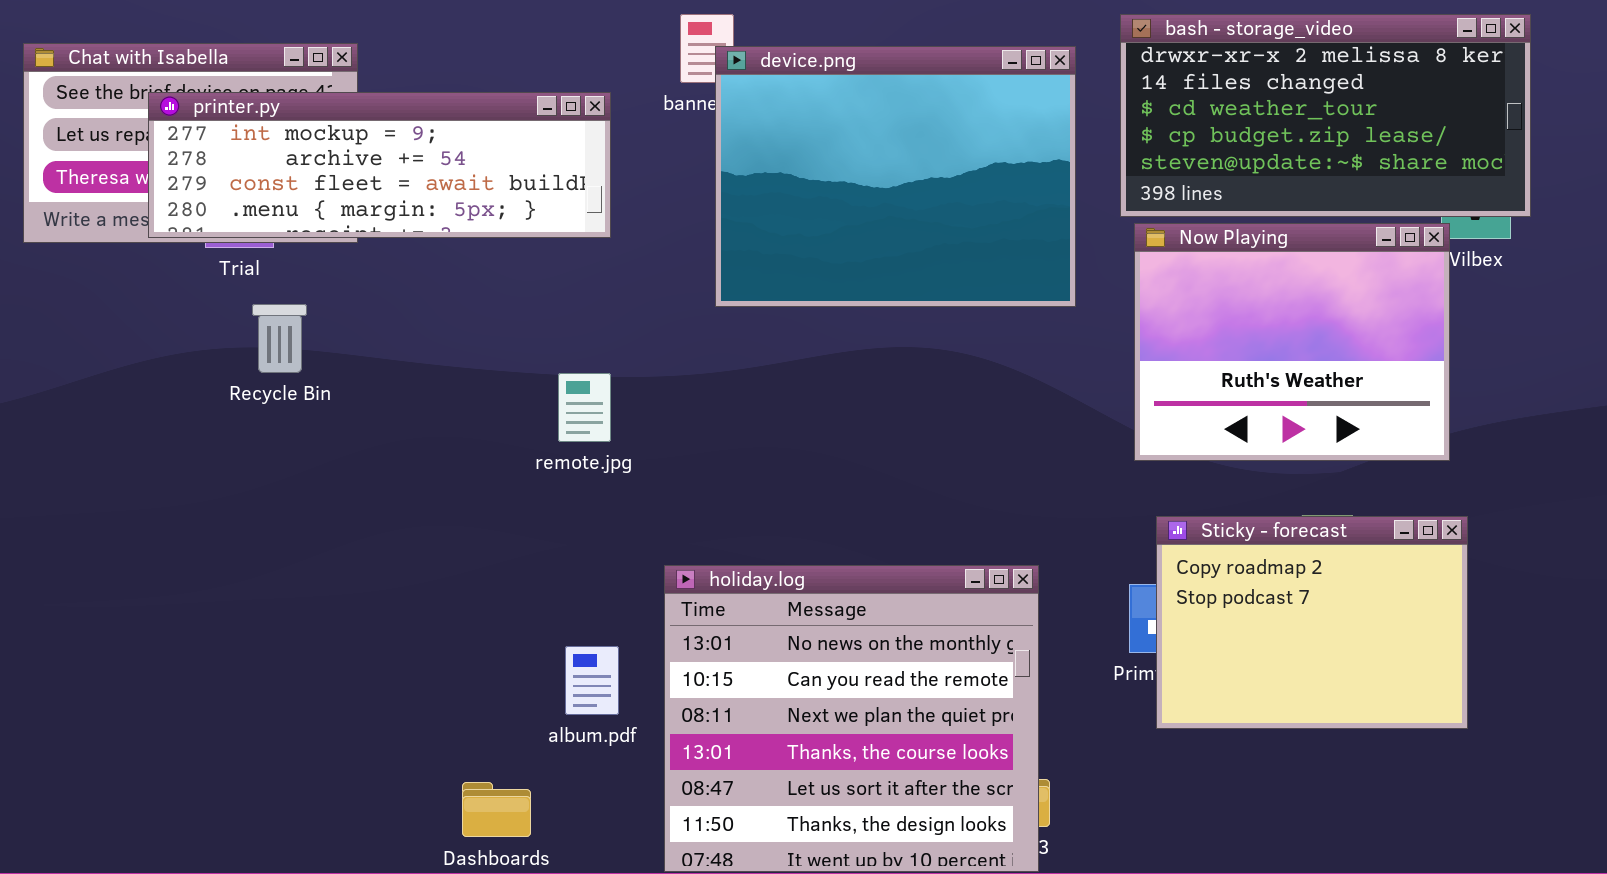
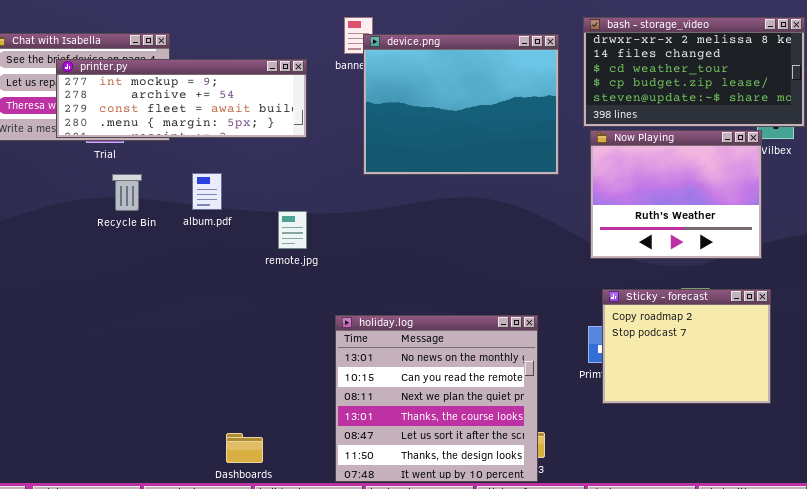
album.pdf: [565,646,619,715] -> [192,173,222,210], moved

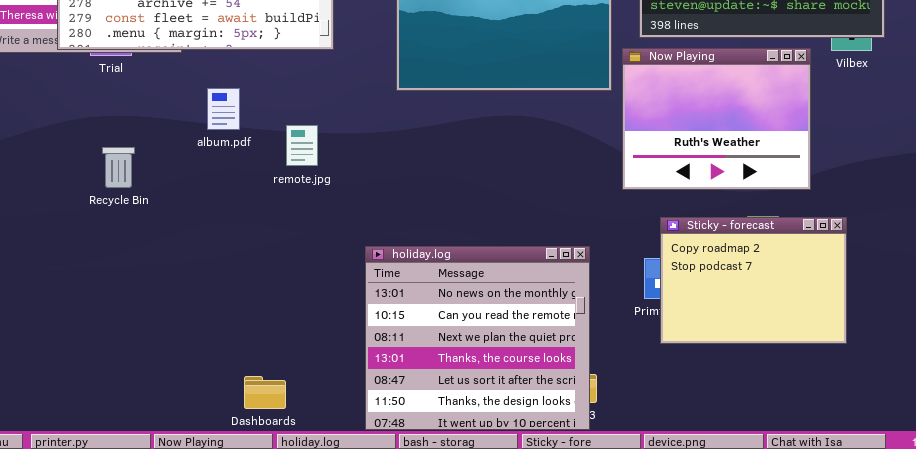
Now Playing: [590,130,762,259] -> [622,48,811,190], moved
Recycle Bin: [112,174,142,211] -> [102,147,135,188], moved
remote.jpg: [278,211,307,249] -> [286,125,318,166], moved

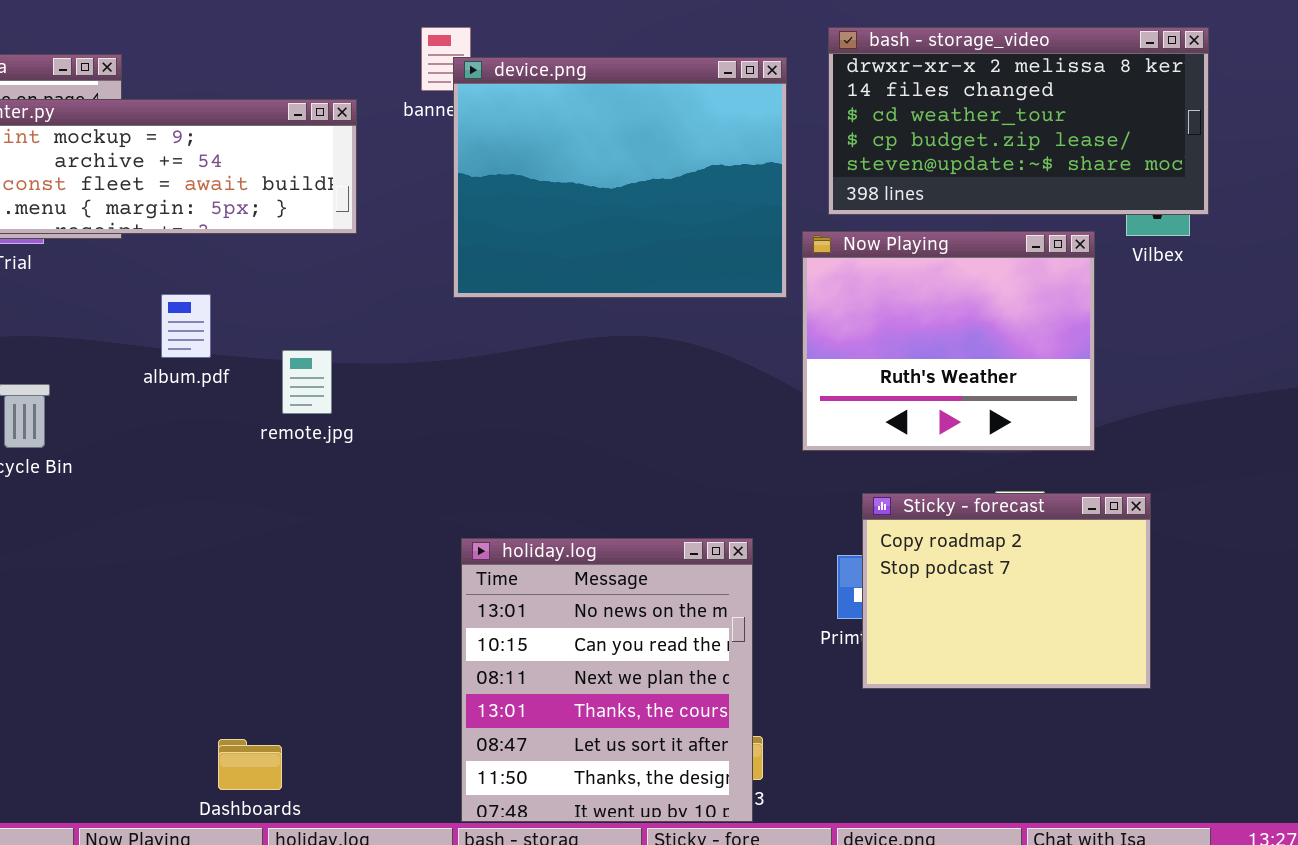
holiday.log: [365,246,590,430] -> [461,538,753,822], resized

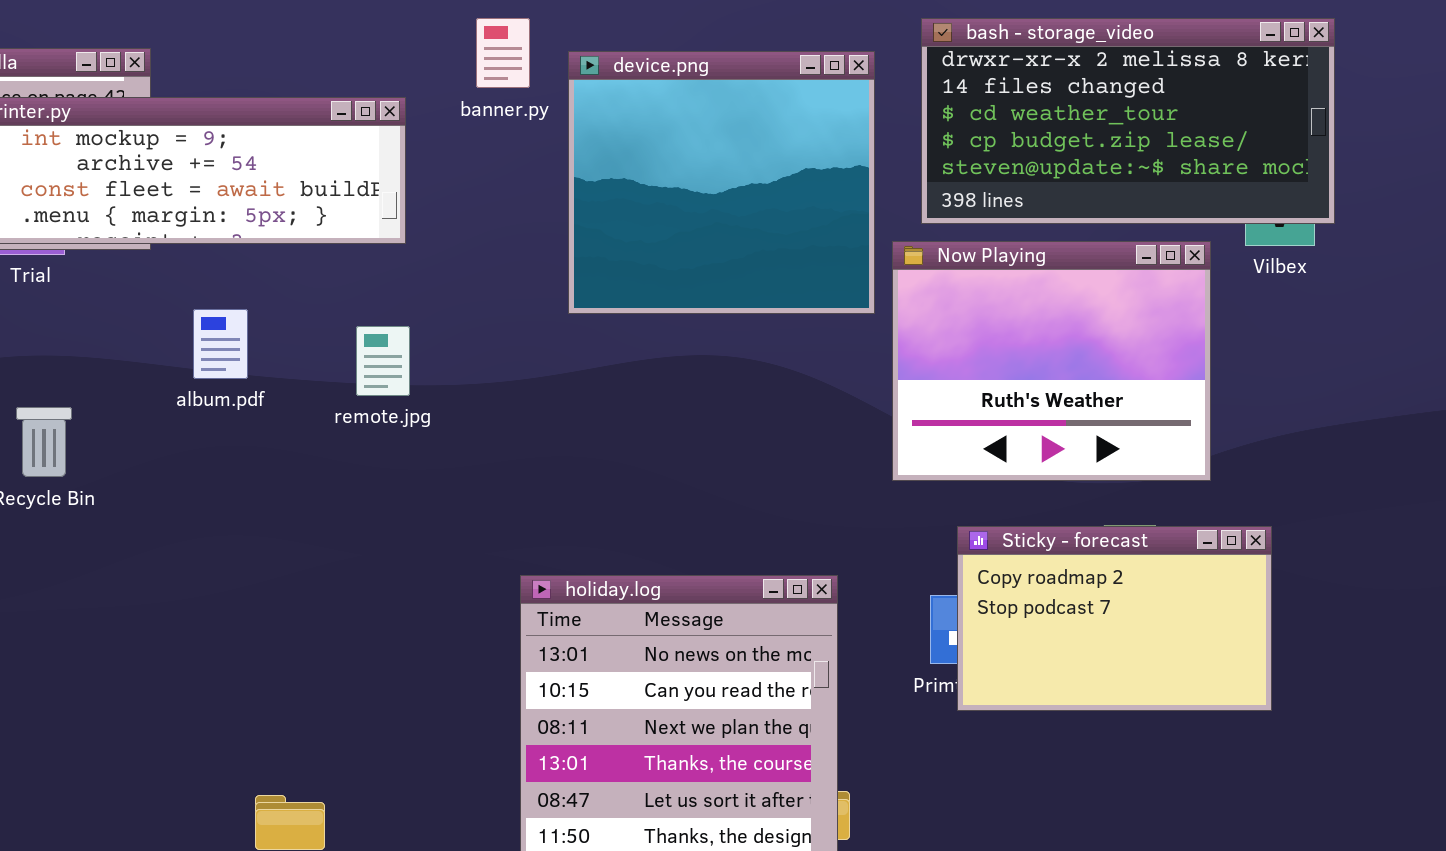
device.png: [453,57,787,298] -> [568,51,875,314], resized
remote.jpg: [282,350,332,414] -> [356,326,410,396], moved
Sticky - forecast: [862,493,1151,689] -> [957,526,1272,711], resized

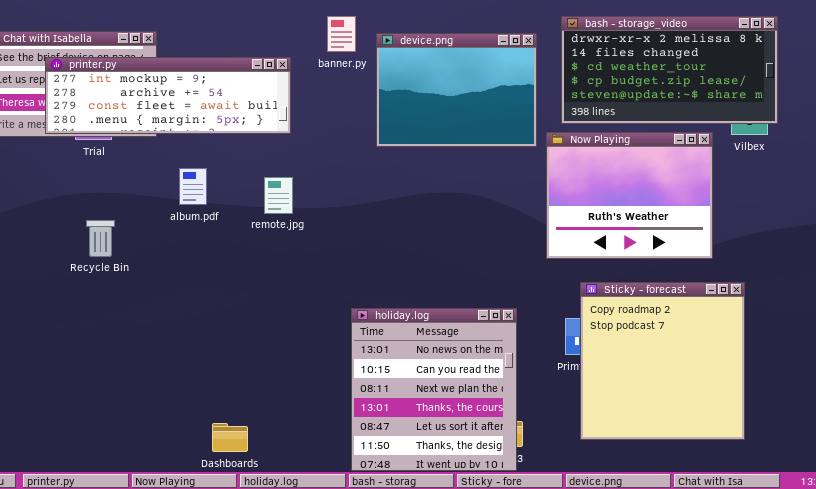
device.png: [568,51,875,314] -> [376,33,537,147], resized
Sticky - forecast: [957,526,1272,711] -> [580,282,745,440], resized

